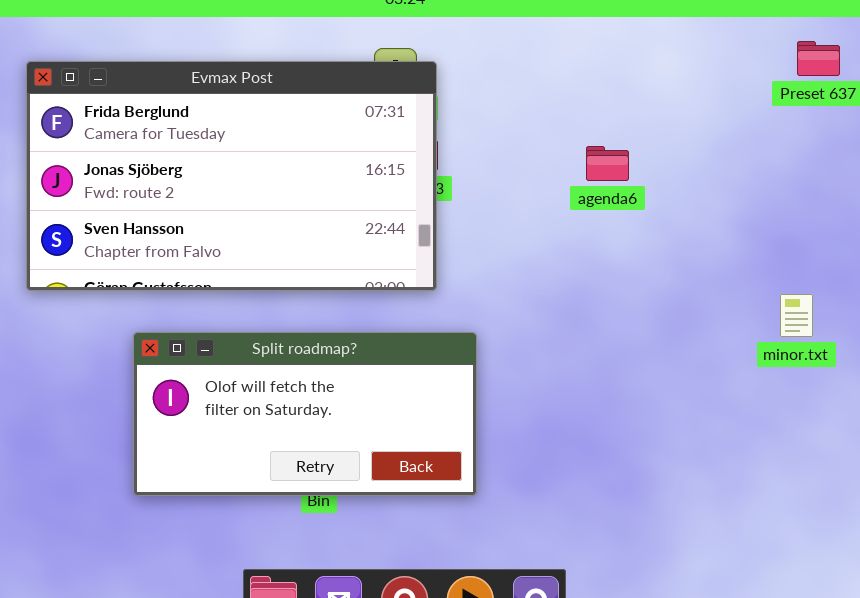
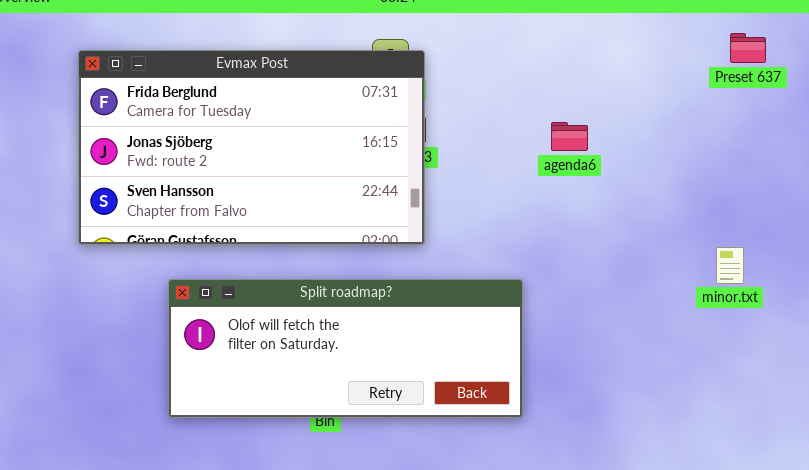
Split roadmap?: [133,332,477,496] -> [168,279,523,418], resized

